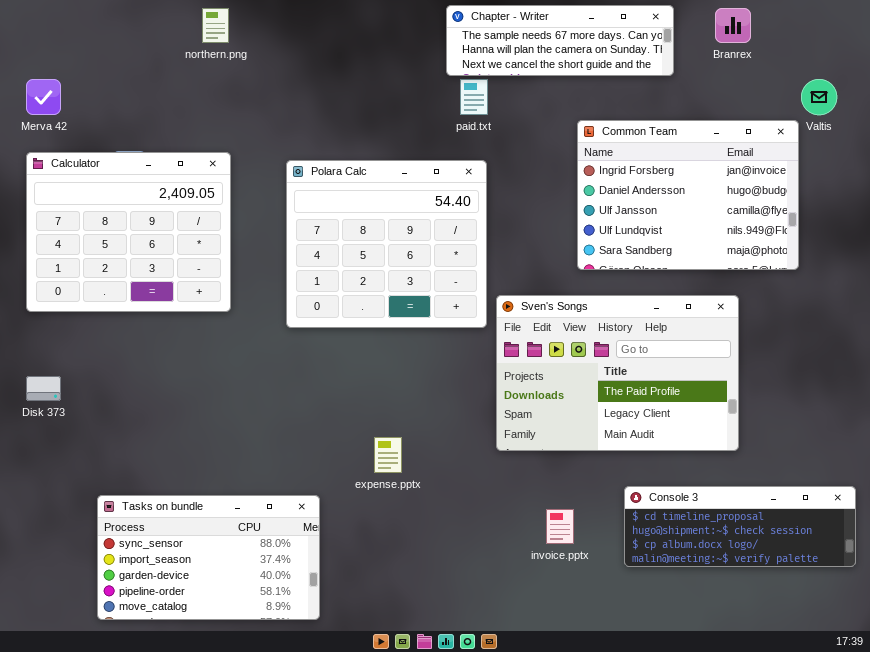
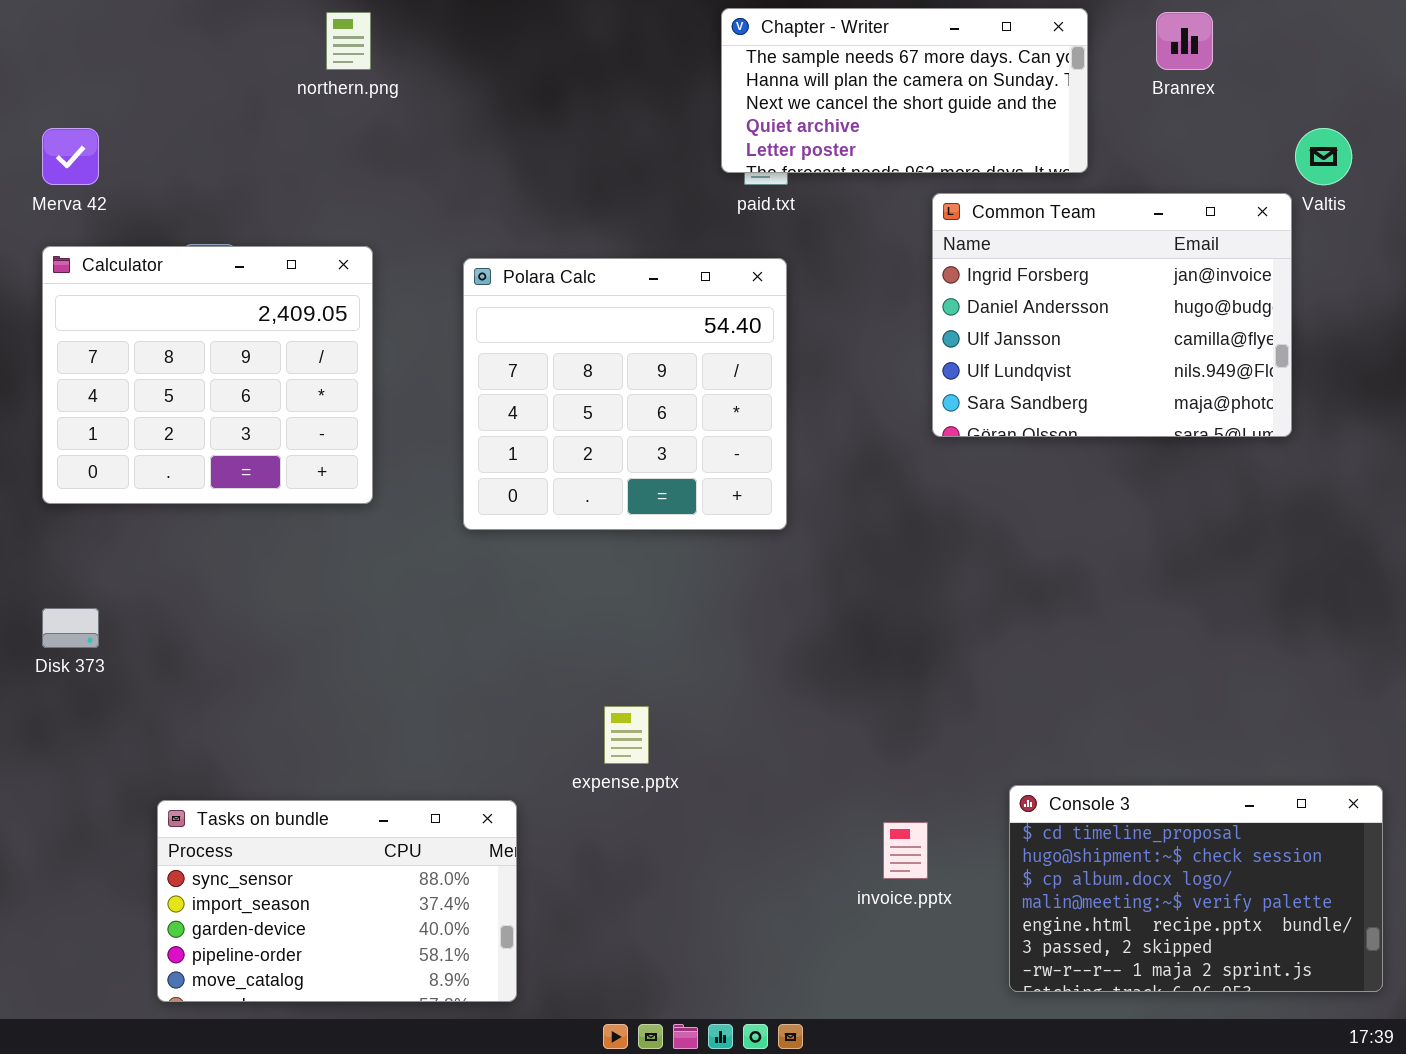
Chapter - Writer: [446,5,674,76] -> [721,8,1088,173], resized
Sven's Songs: [496,295,739,451] -> none, closed
Console 3: [624,486,856,567] -> [1009,785,1383,992], resized

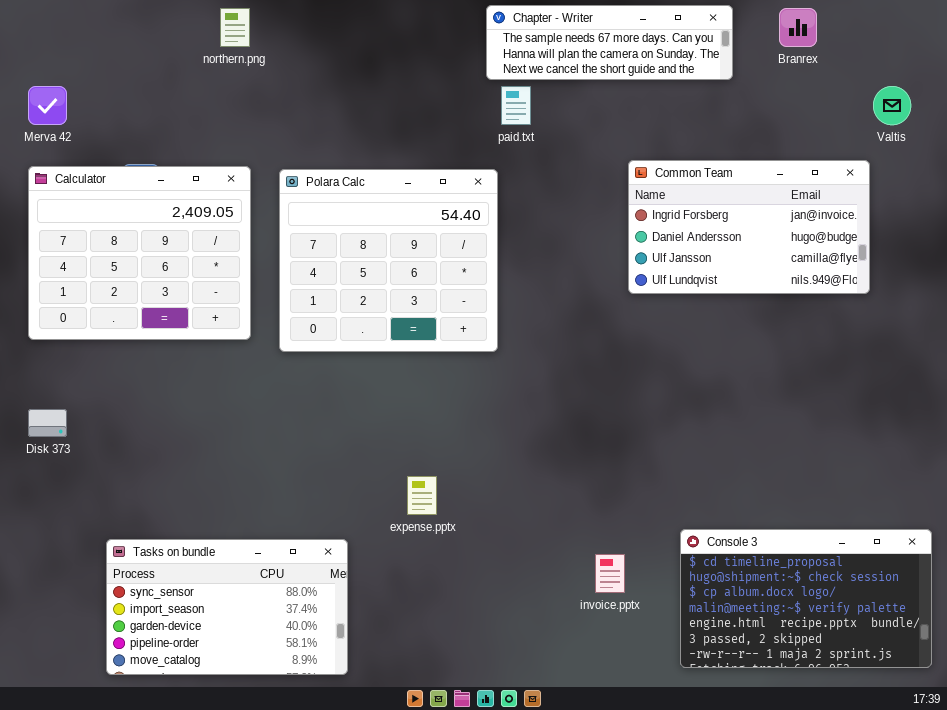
Chapter - Writer: [721,8,1088,173] -> [486,5,733,80], resized
Common Team: [932,193,1292,437] -> [628,160,870,294], resized
Polara Calc: [463,258,787,530] -> [279,169,498,352], moved

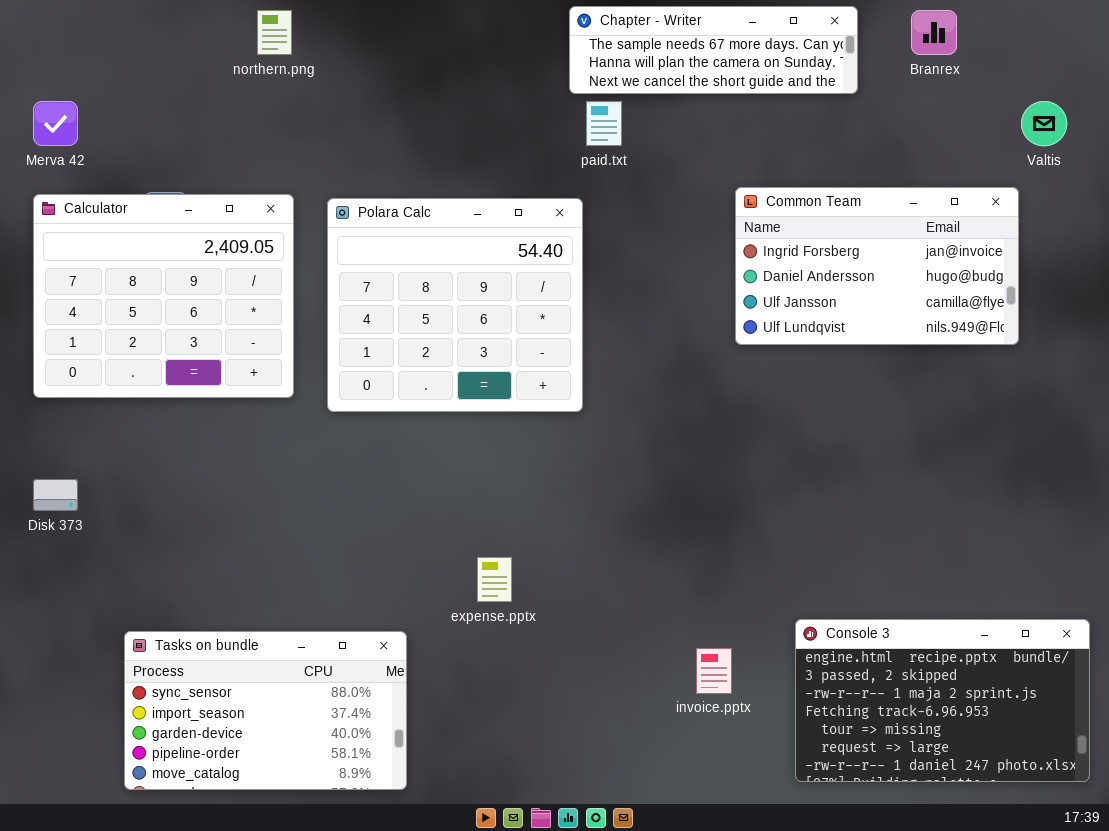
Console 3: [680,529,932,668] -> [795,619,1090,782], scrolled down 4 rows

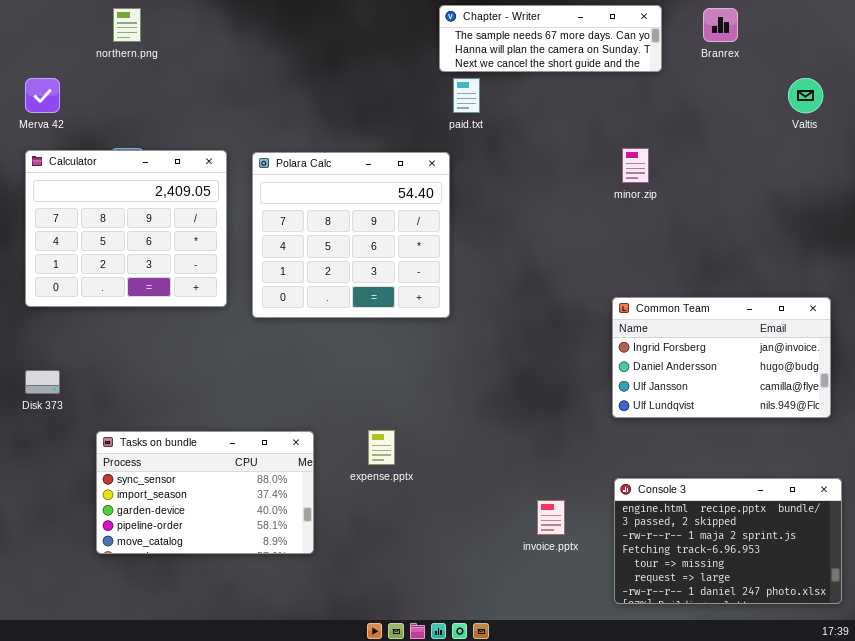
northern.png: [257,10,292,55] -> [113,8,141,42], moved
Common Team: [735,187,1019,345] -> [612,297,831,418], moved
Tasks on bundle: [124,631,407,790] -> [96,431,314,554], moved

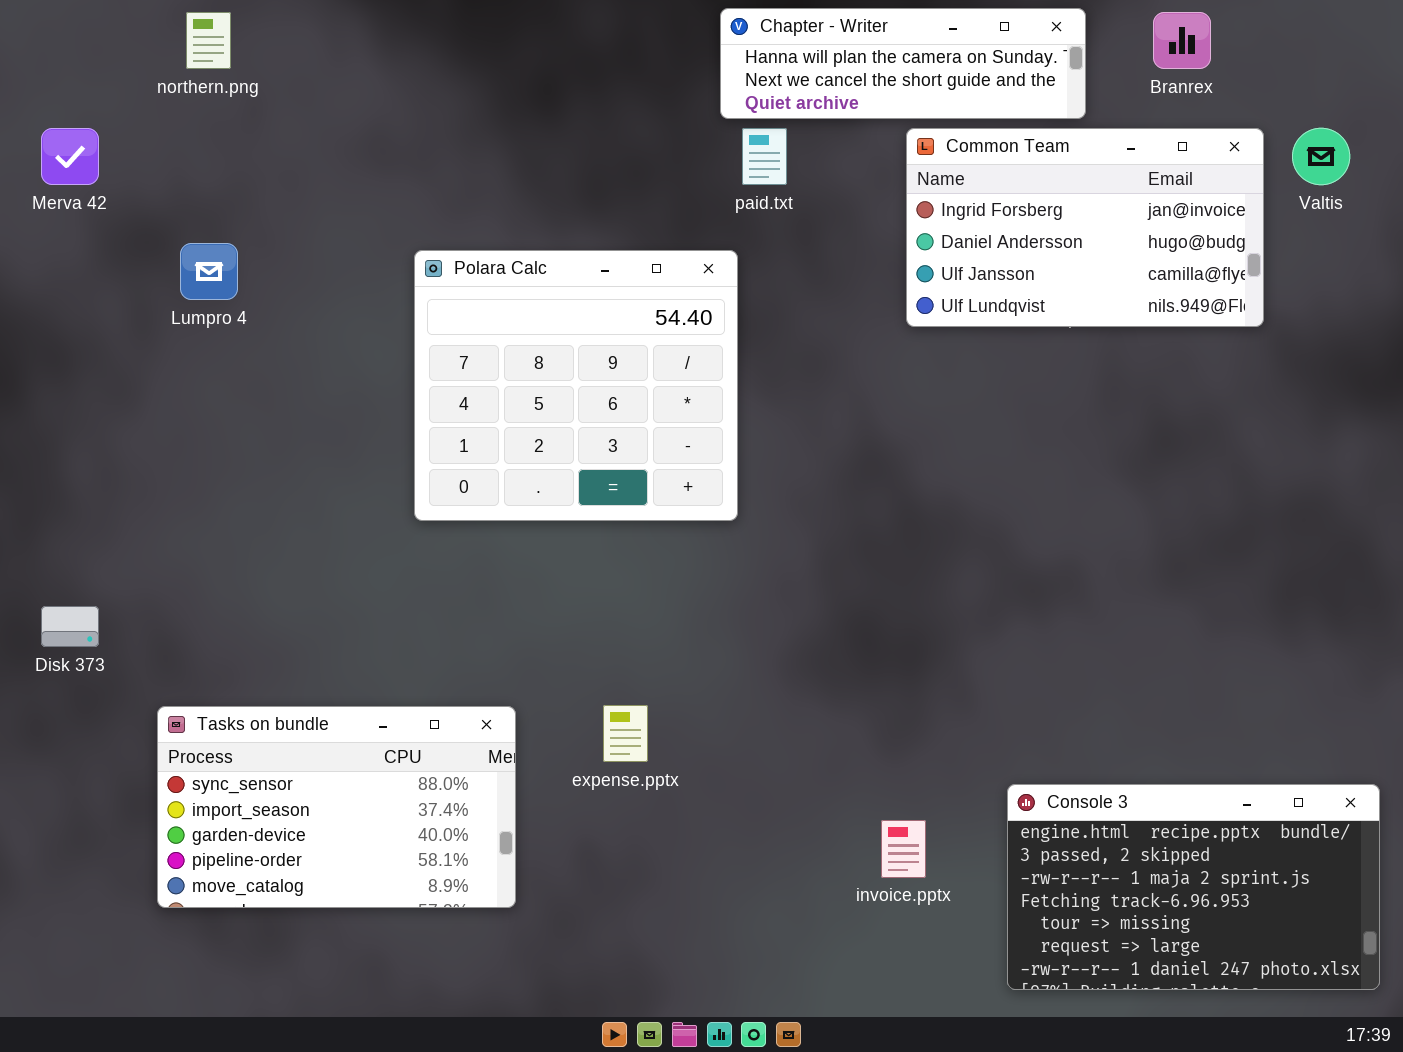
Chapter - Writer: [439,5,662,72] -> [720,8,1086,119], scrolled down 1 row
Calculator: [25,150,227,307] -> none, closed
Common Team: [612,297,831,418] -> [906,128,1264,327], moved

